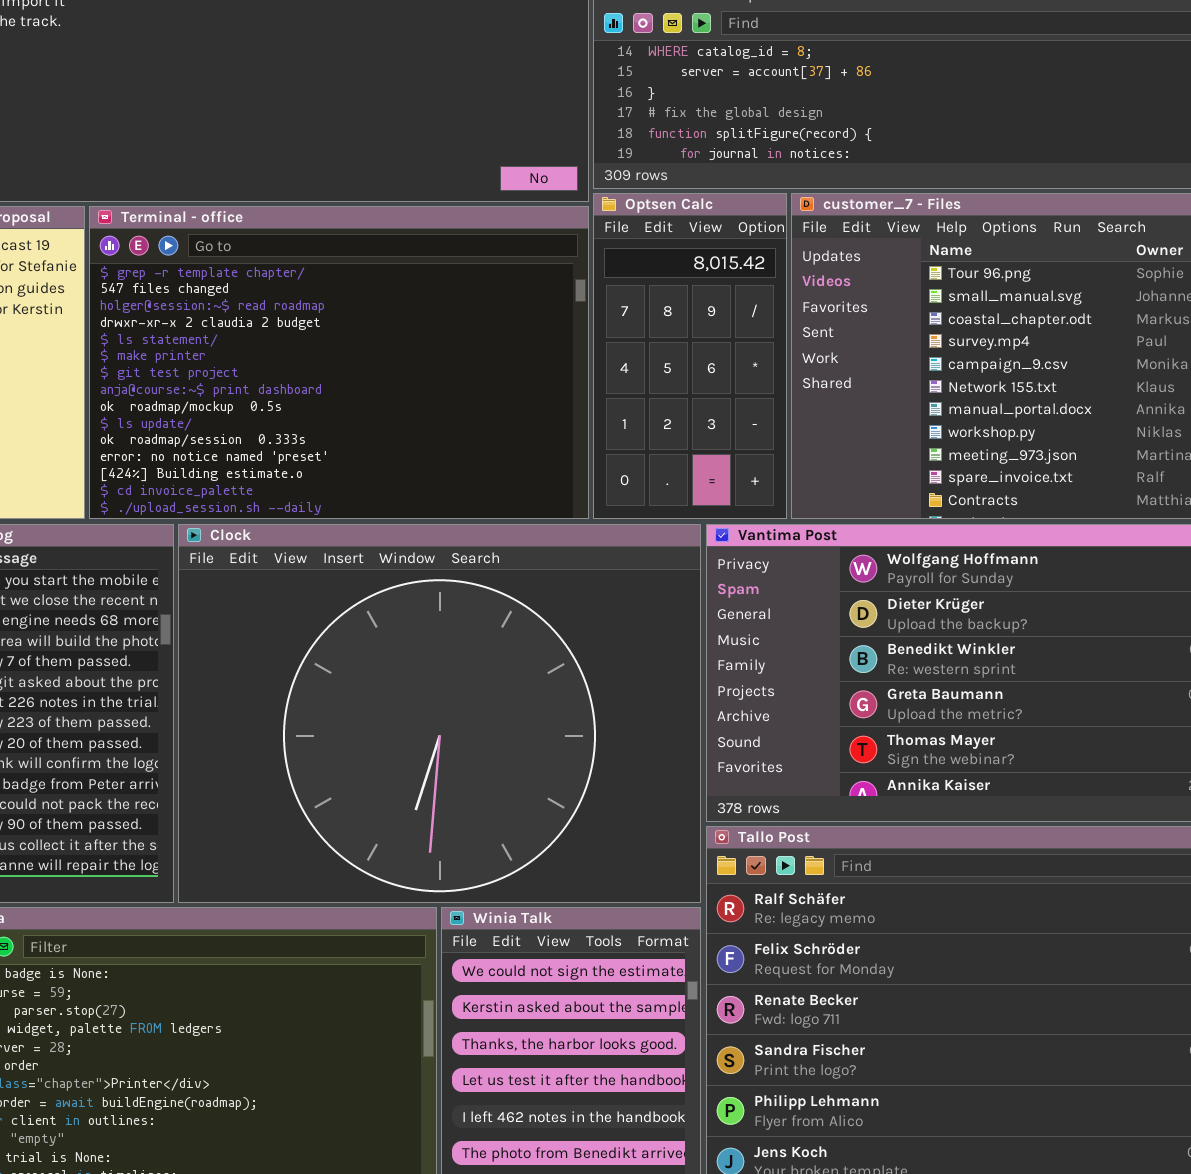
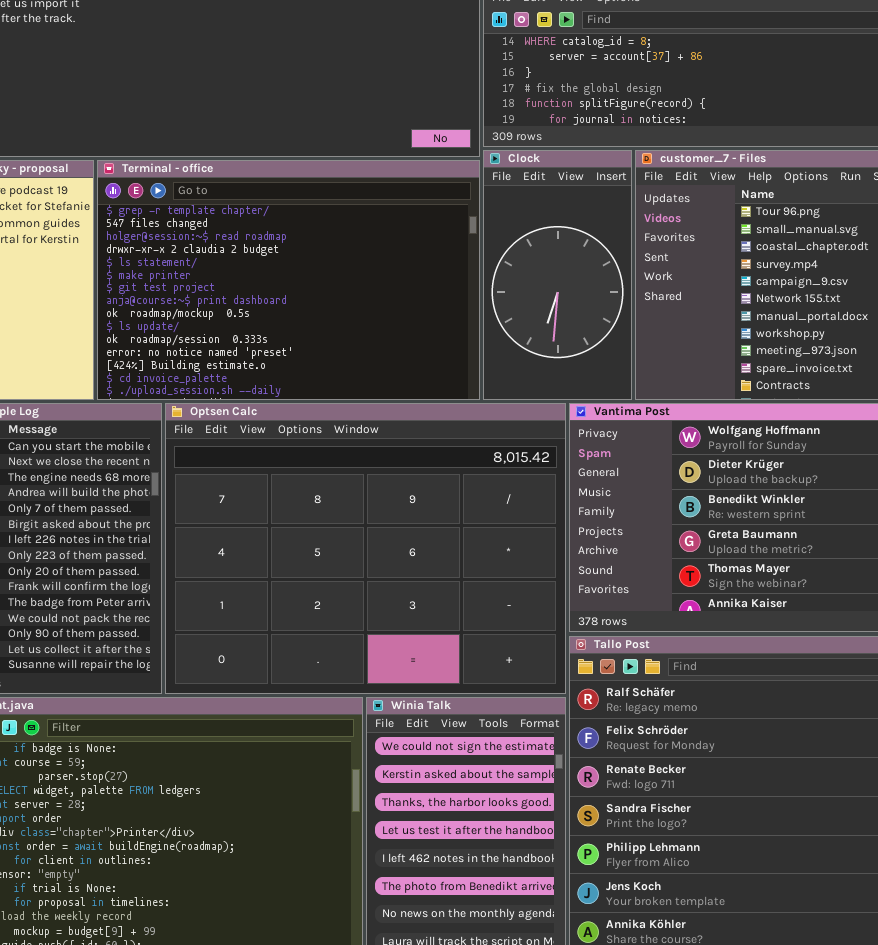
Optsen Calc: [593,193,787,519] -> [165,403,566,694], moved, resized
Clock: [178,524,701,903] -> [483,150,632,400], moved, resized

